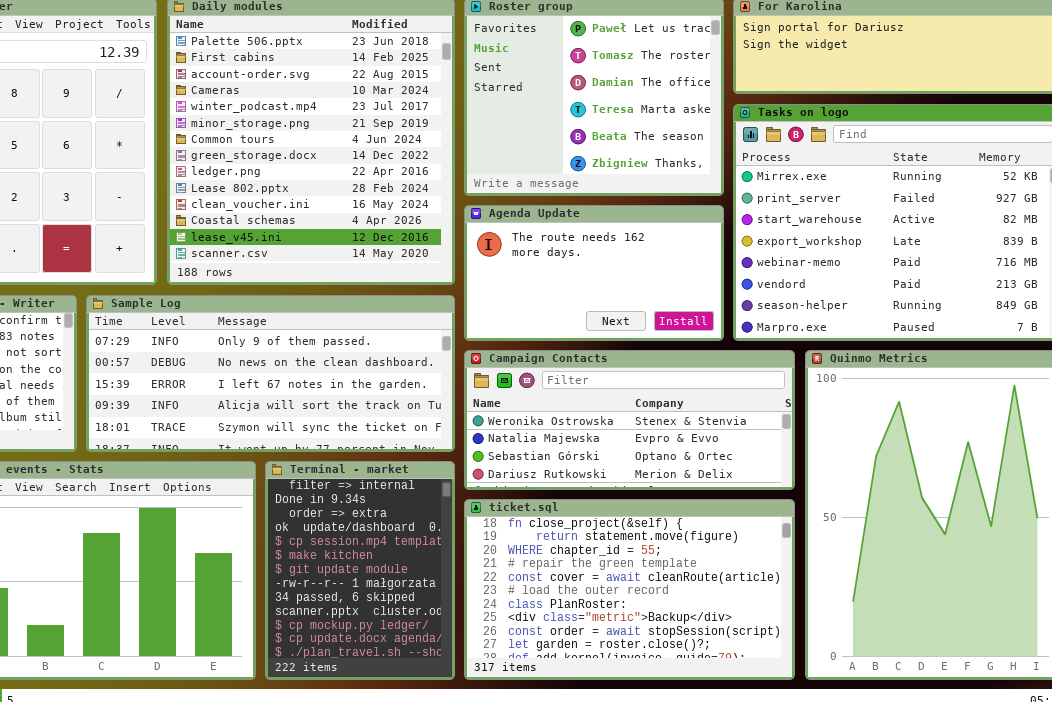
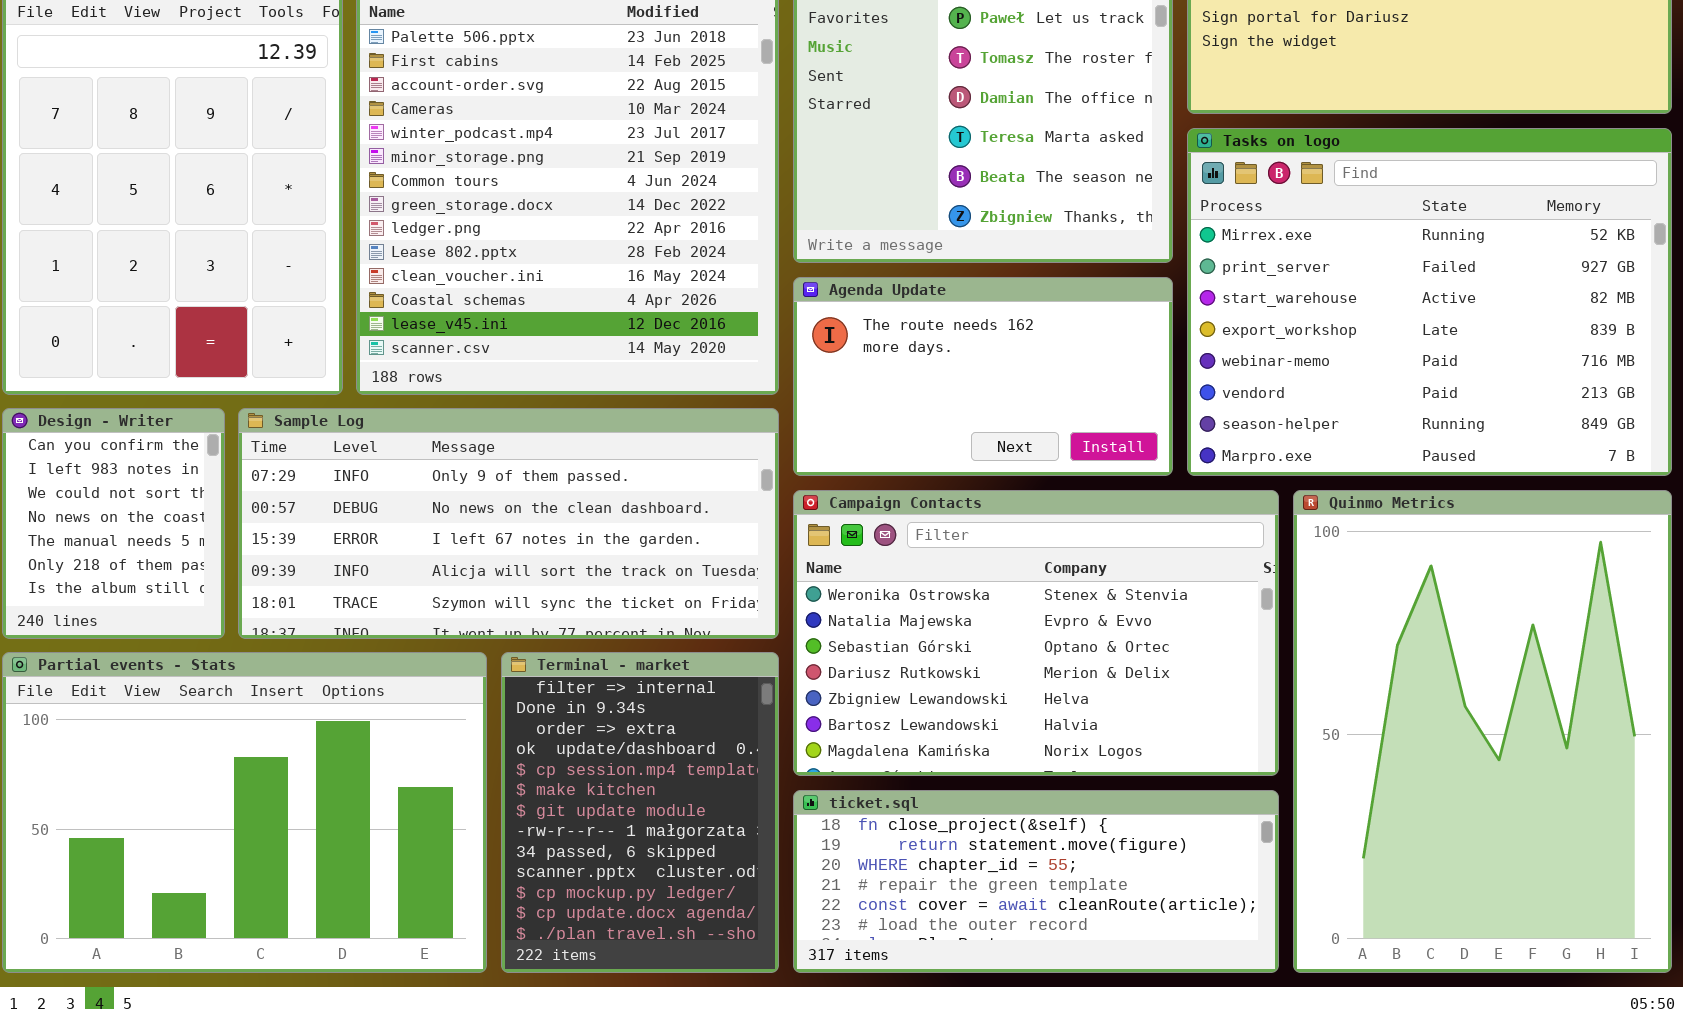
Campaign Contacts: [464,350,795,490] -> [793,490,1279,776], resized
ticket.sql: [464,499,795,680] -> [793,790,1279,973], resized

